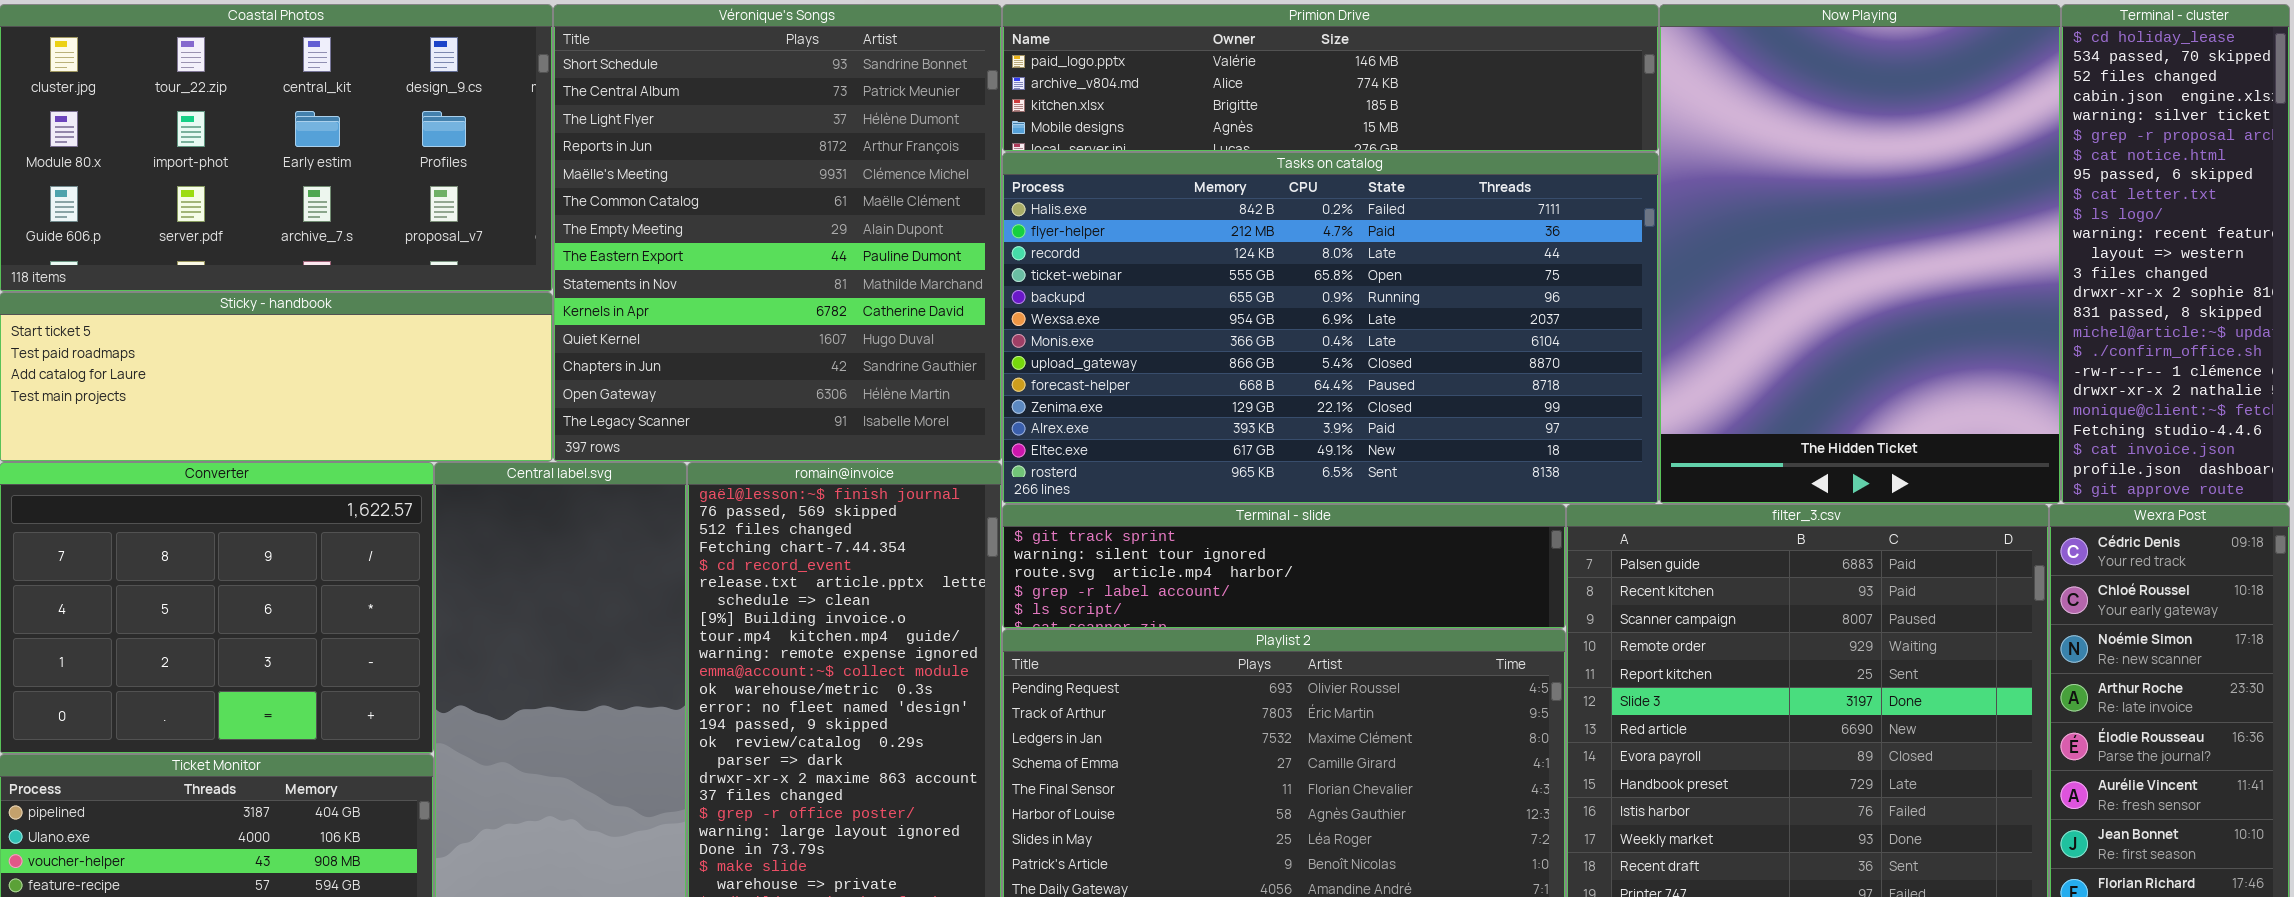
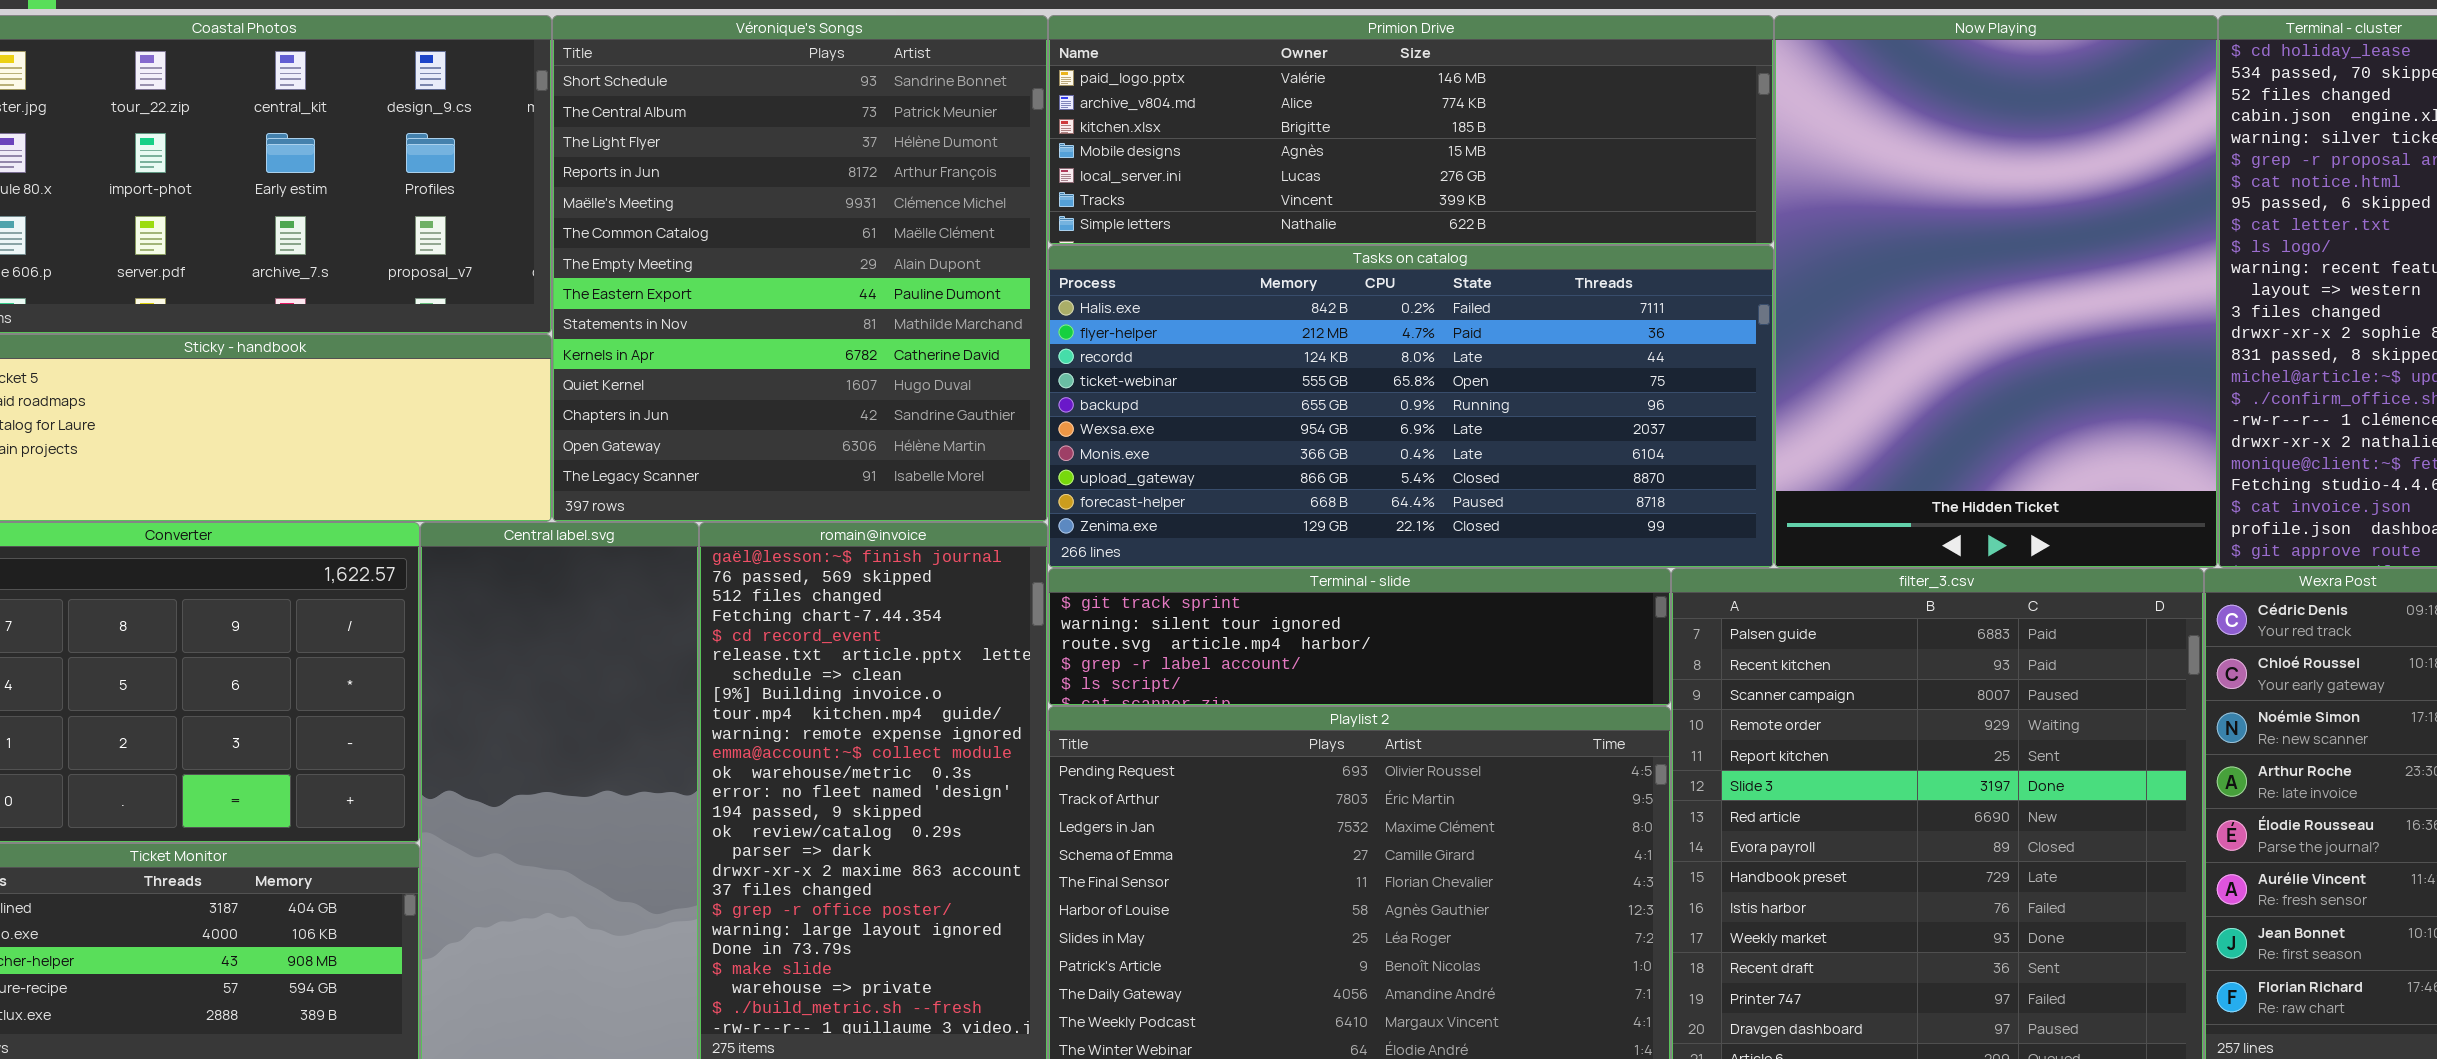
Primion Drive: [1002,4,1659,152] -> [1048,15,1774,245], resized
Tasks on catalog: [1002,152,1659,504] -> [1048,245,1774,568], resized

